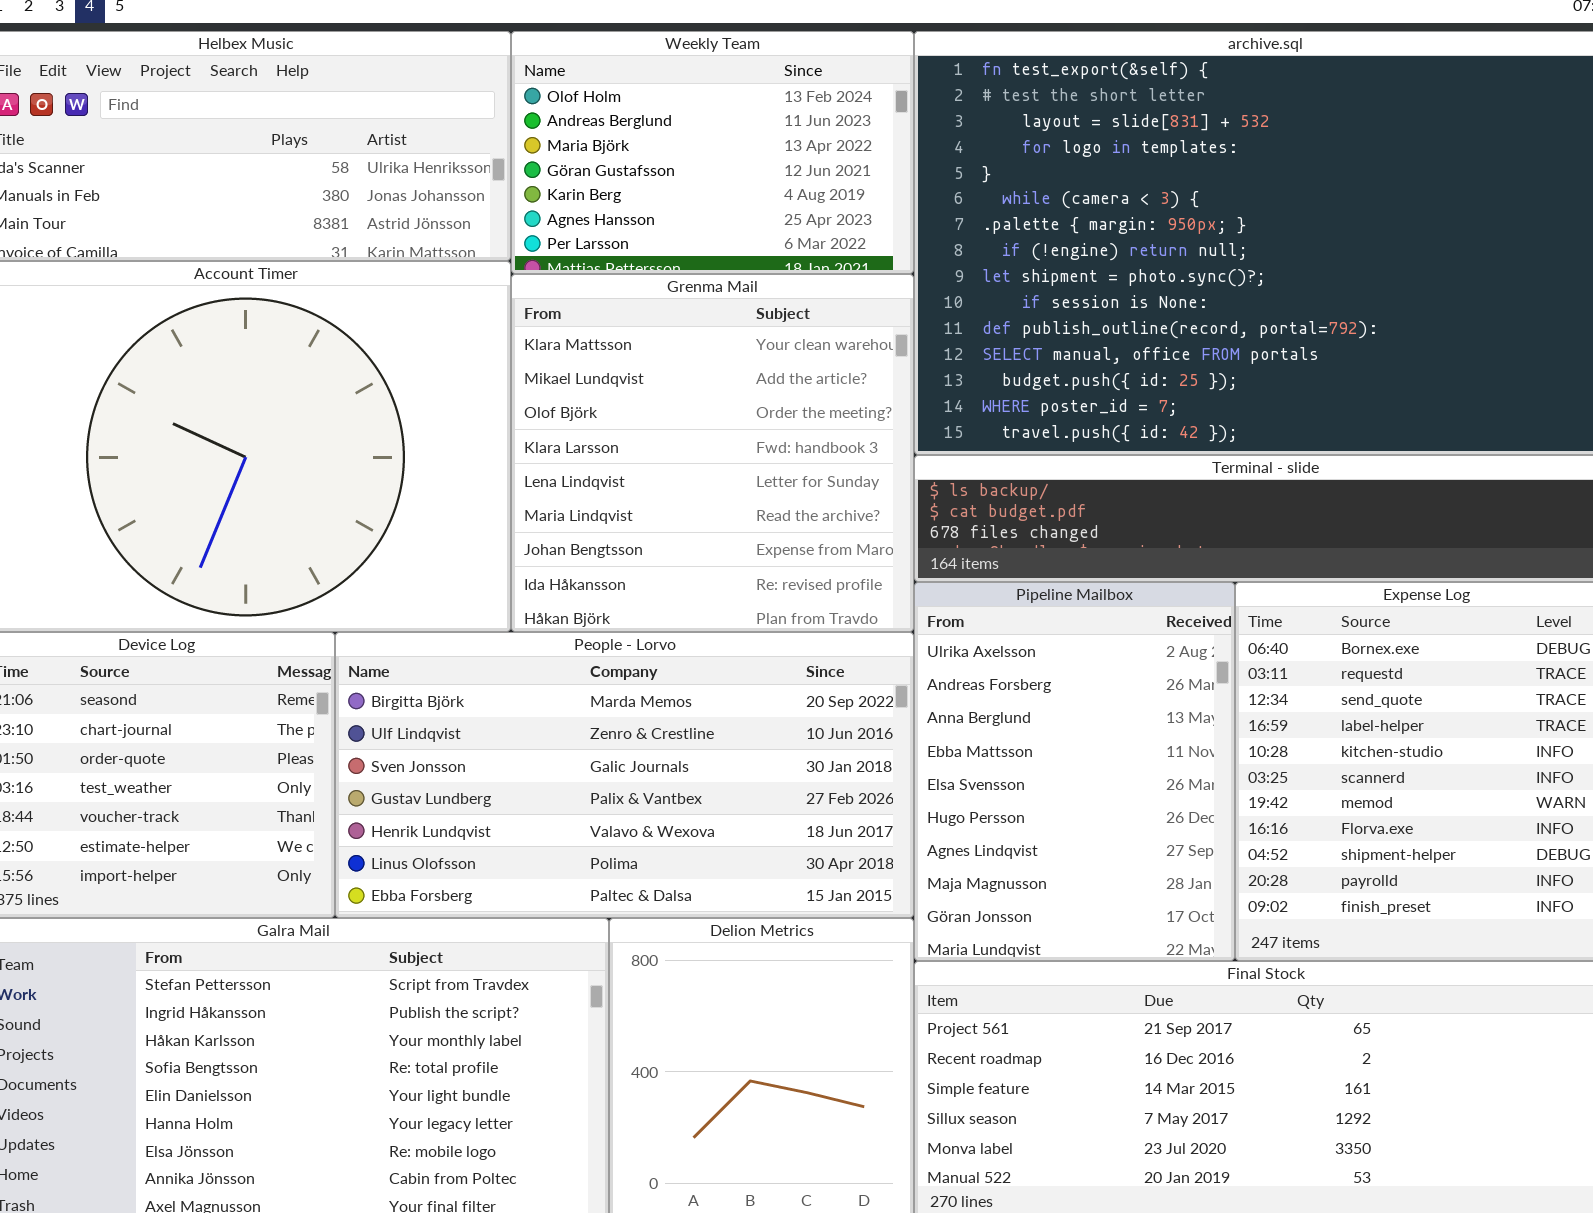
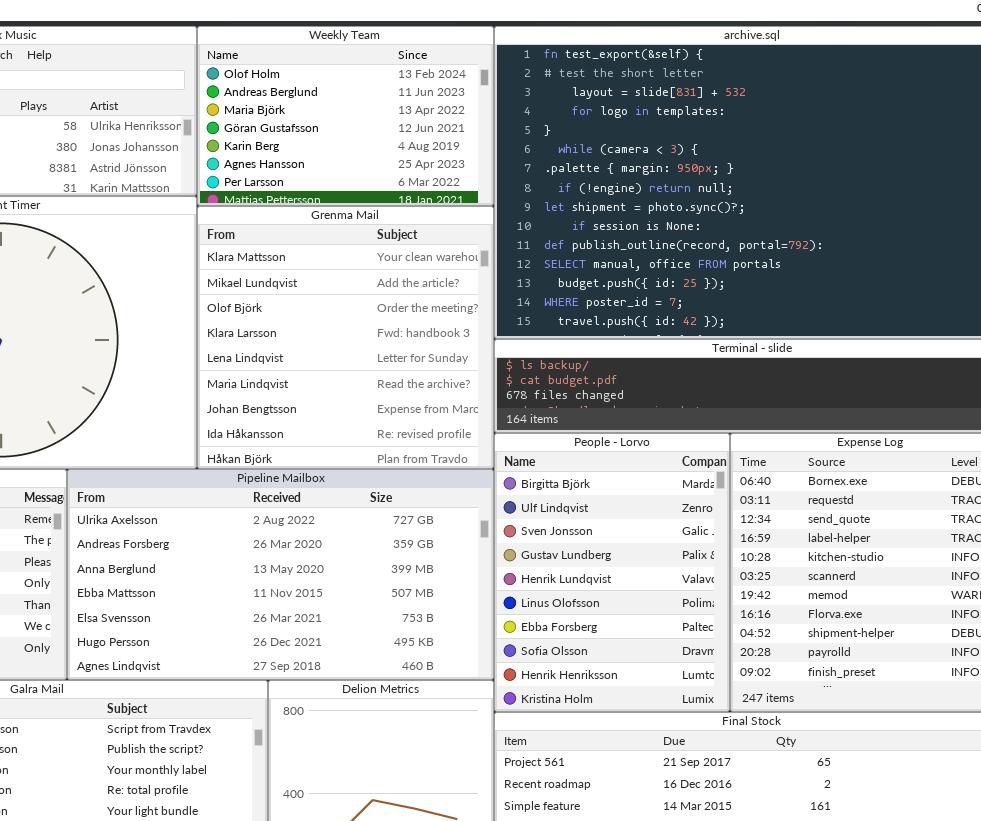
Pipeline Mailbox: [914,582,1235,961] -> [67,469,494,680], moved, resized
People - Lorvo: [335,632,914,918] -> [494,433,730,712], moved, resized

